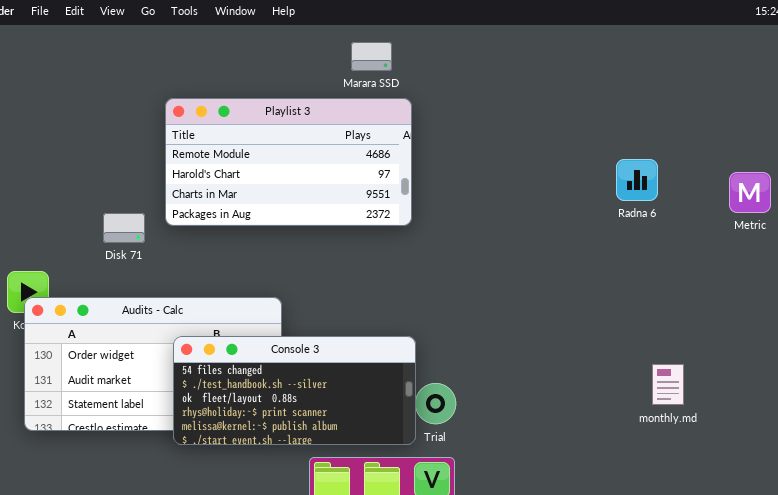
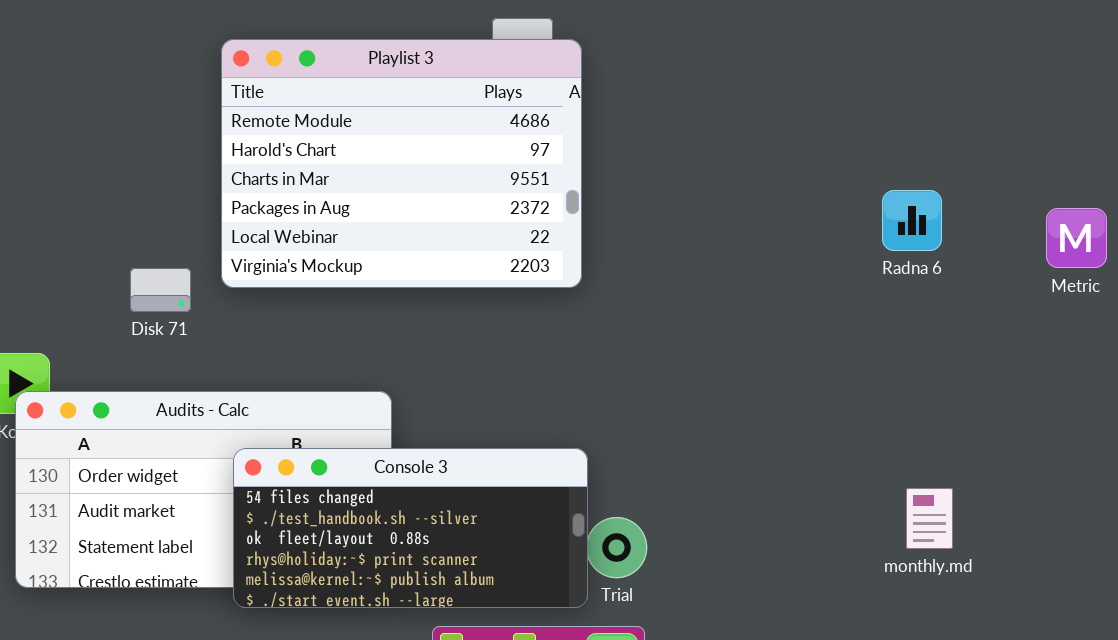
Playlist 3: [165,98,412,226] -> [221,39,582,288], resized
monthly.md: [652,364,684,405] -> [906,488,953,549], moved

